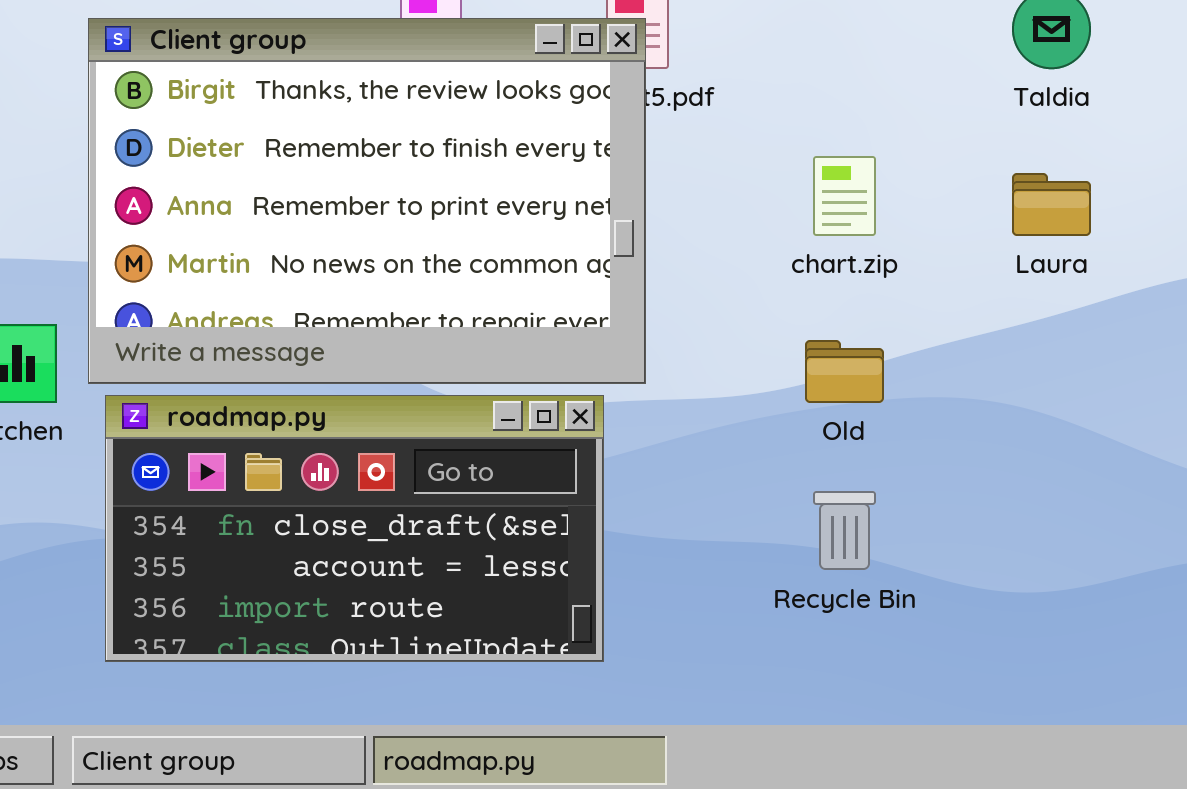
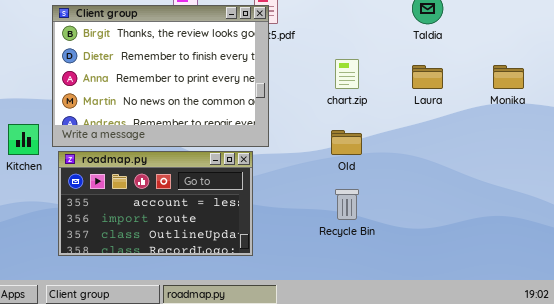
roadmap.py: [105,395,604,662] -> [58,151,253,256], scrolled down 1 row

